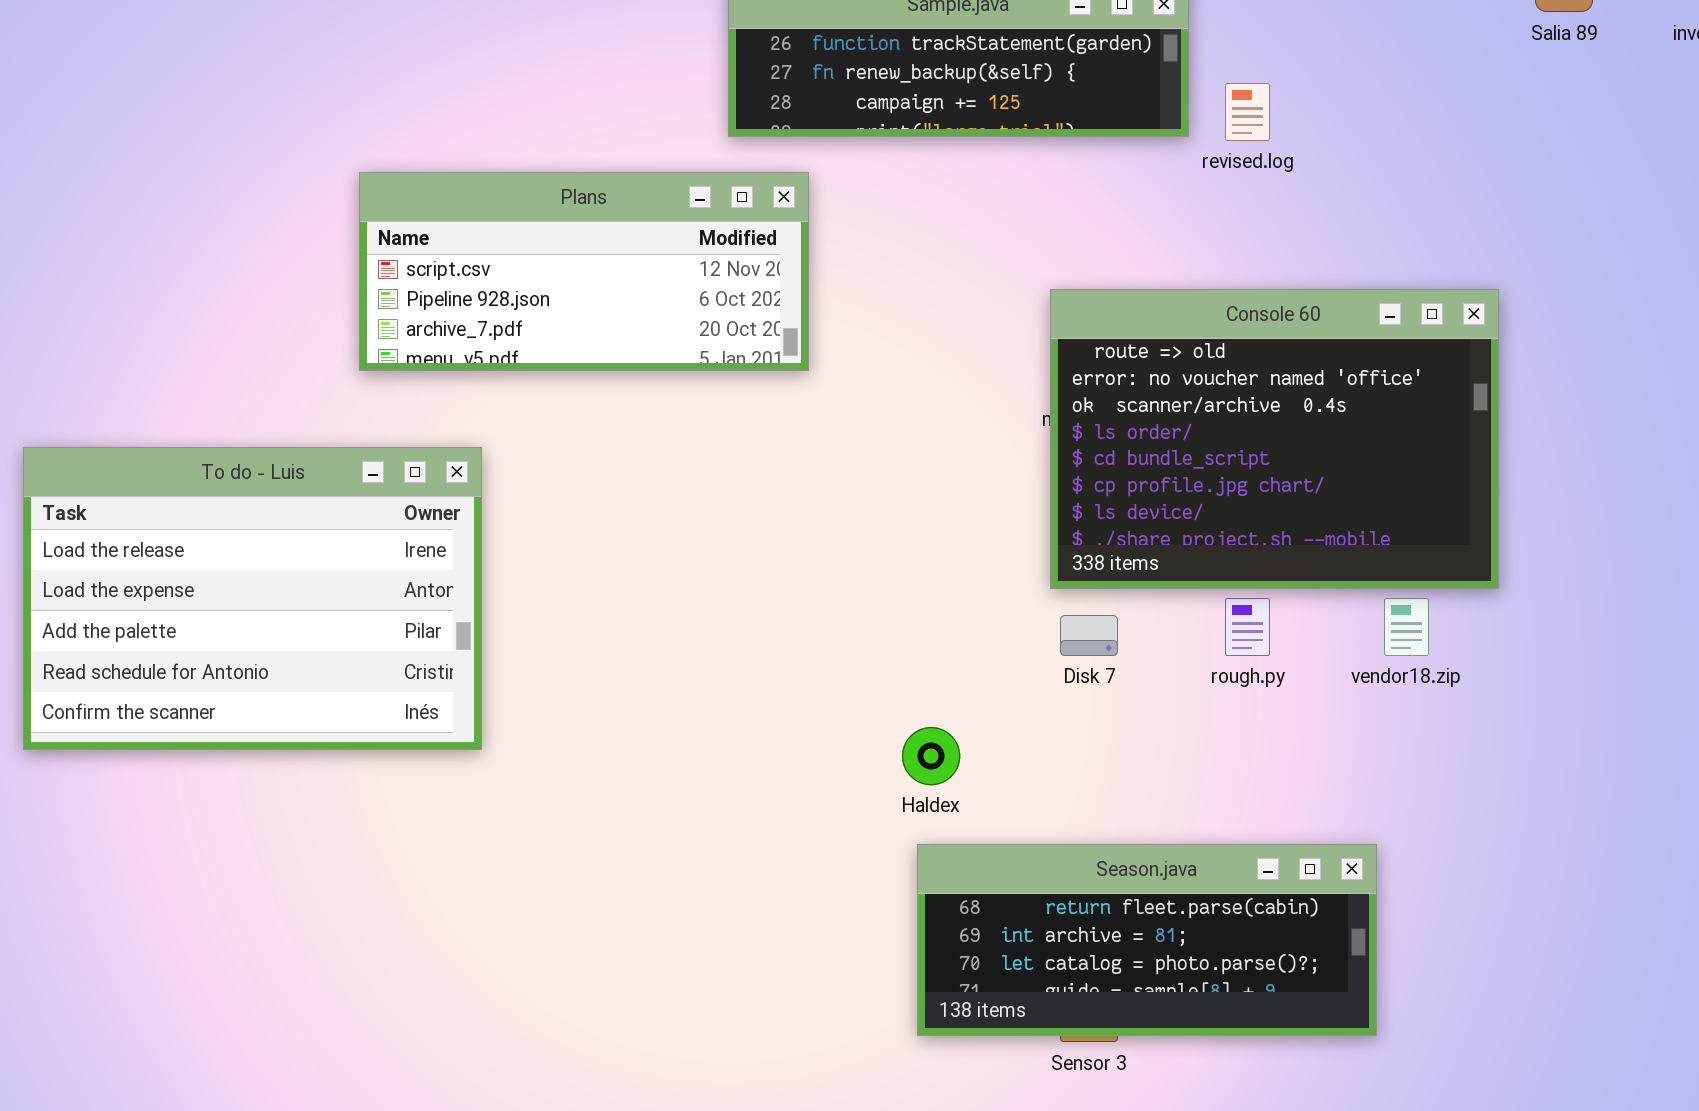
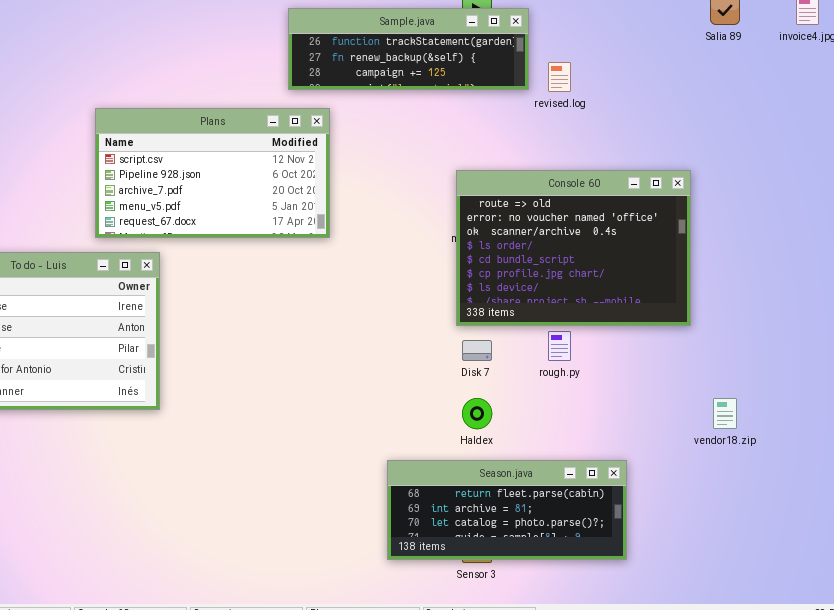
Plans: [359,172,809,371] -> [95,108,330,238], resized
vendor18.zip: [1384,598,1429,656] -> [713,398,737,429], moved
Haldex: [902,727,960,785] -> [462,398,492,429], moved

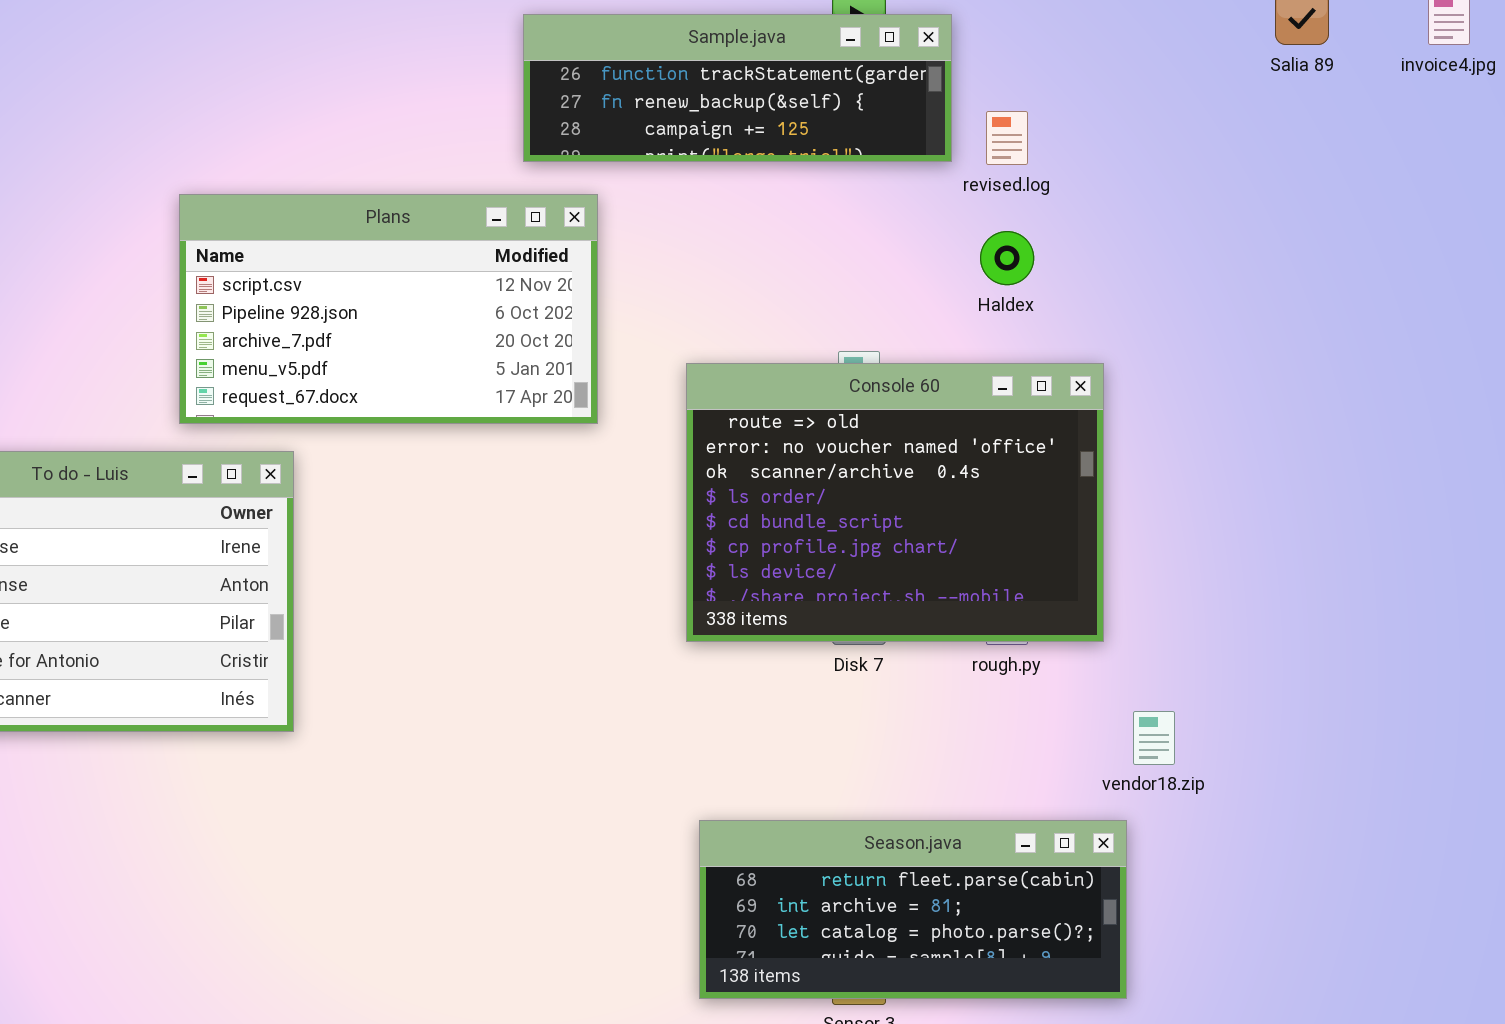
Console 60: [456,170,691,326] -> [686,363,1104,642], moved
Haldex: [462,398,492,429] -> [980,231,1034,285], moved
vendor18.zip: [713,398,737,429] -> [1133,711,1175,765], moved

